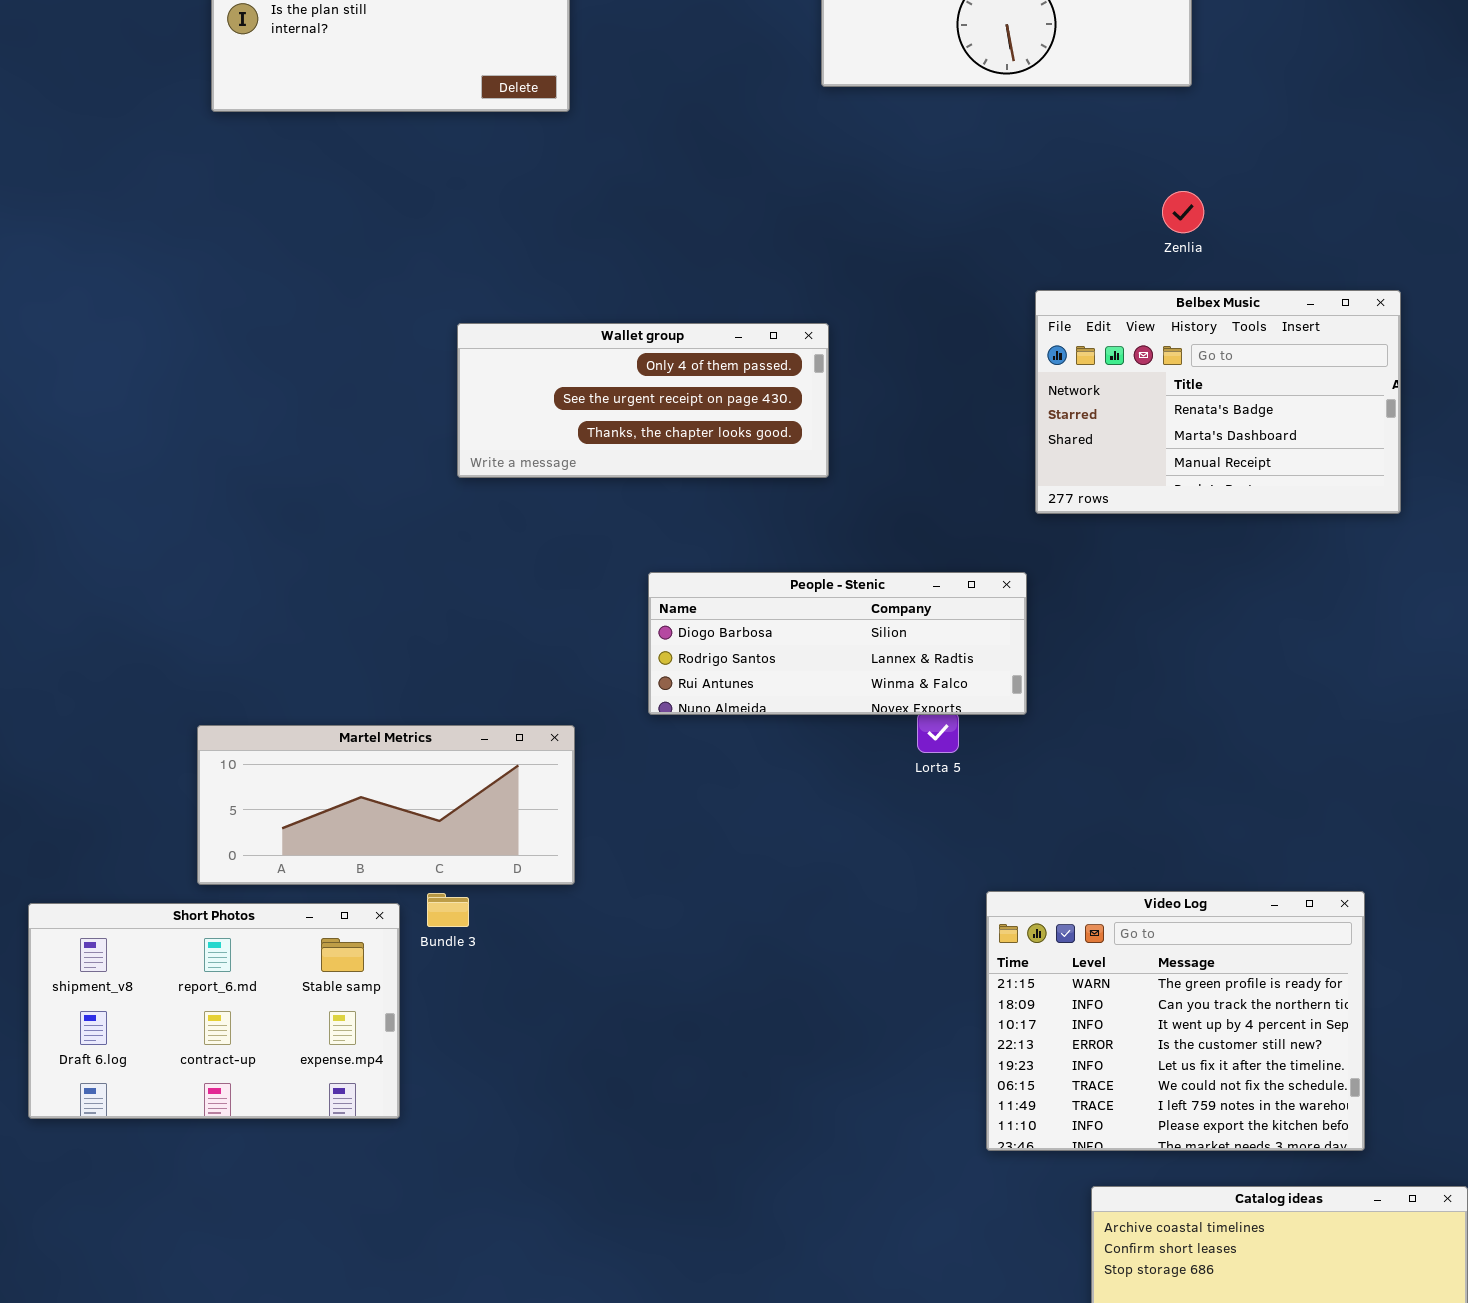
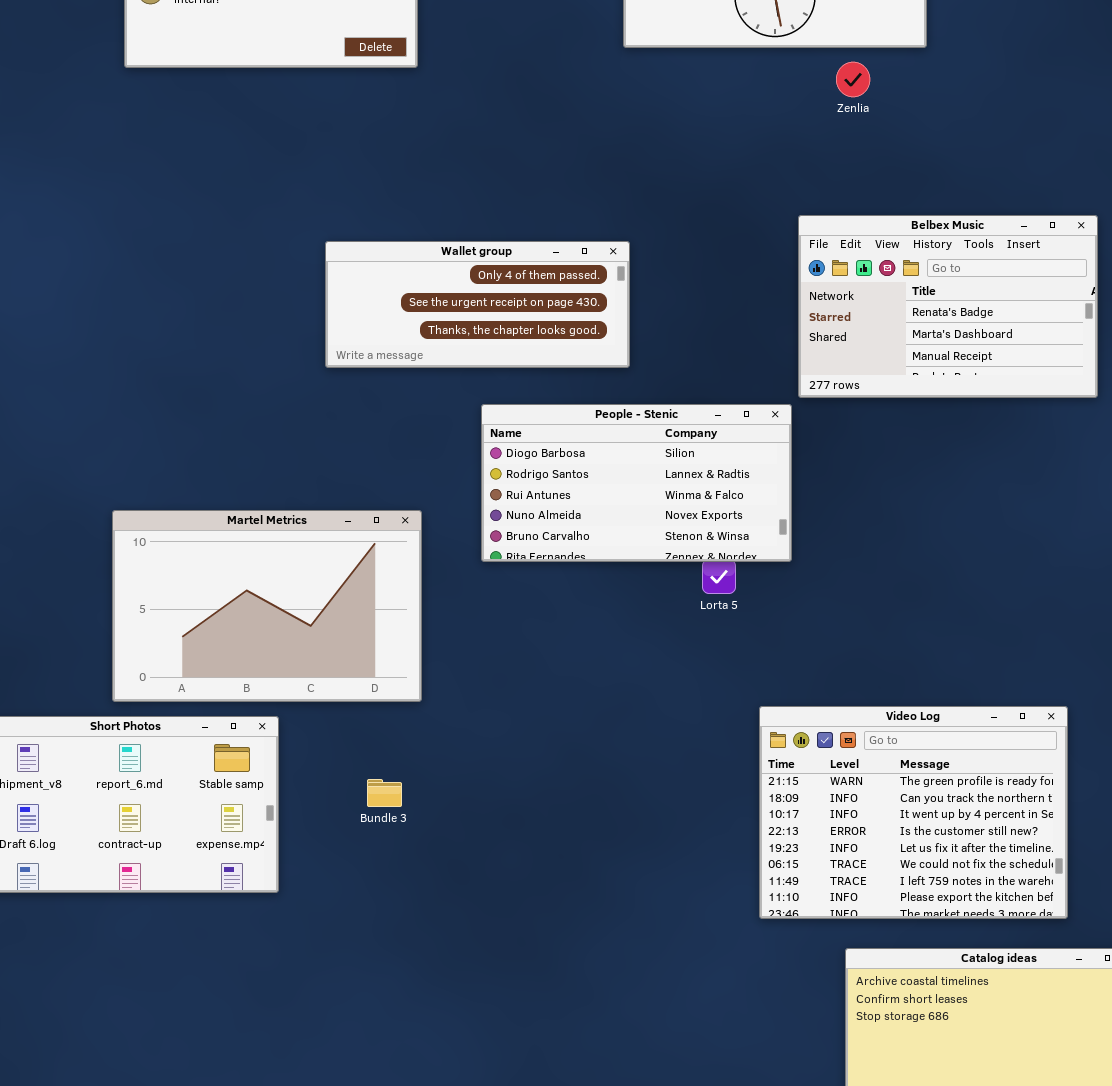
Zenlia: [1162,191,1204,233] -> [836,62,870,97], moved
People - Stenic: [648,572,1027,715] -> [481,404,792,562], resized
Martel Metrics: [197,725,575,885] -> [112,510,422,702], resized
Bundle 3: [427,893,469,927] -> [367,779,402,807], moved

